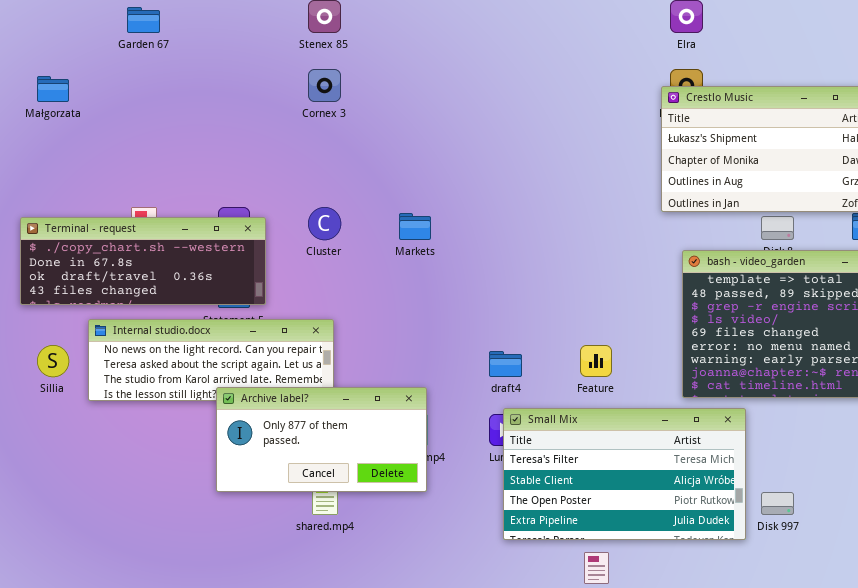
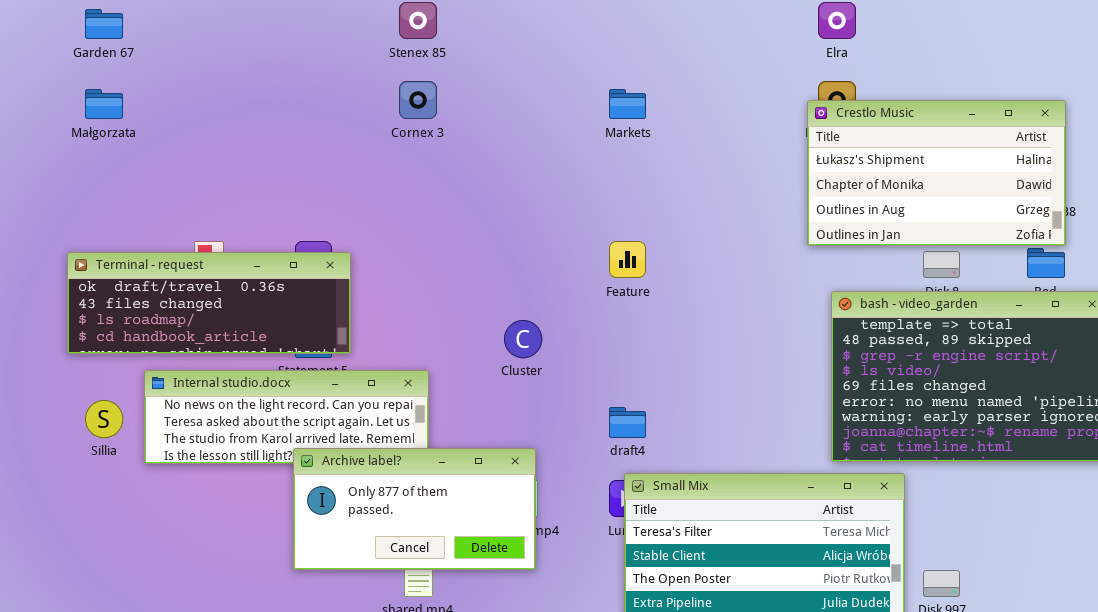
Garden 67: [127,7,160,33] -> [85,9,123,39], moved
Cluster: [308,207,341,240] -> [504,320,542,358], moved
Markets: [399,213,431,240] -> [609,89,646,119], moved
Terminal - request: [20,217,266,305] -> [67,252,351,354], scrolled down 2 rows
Feature: [580,345,612,377] -> [609,241,646,278], moved

